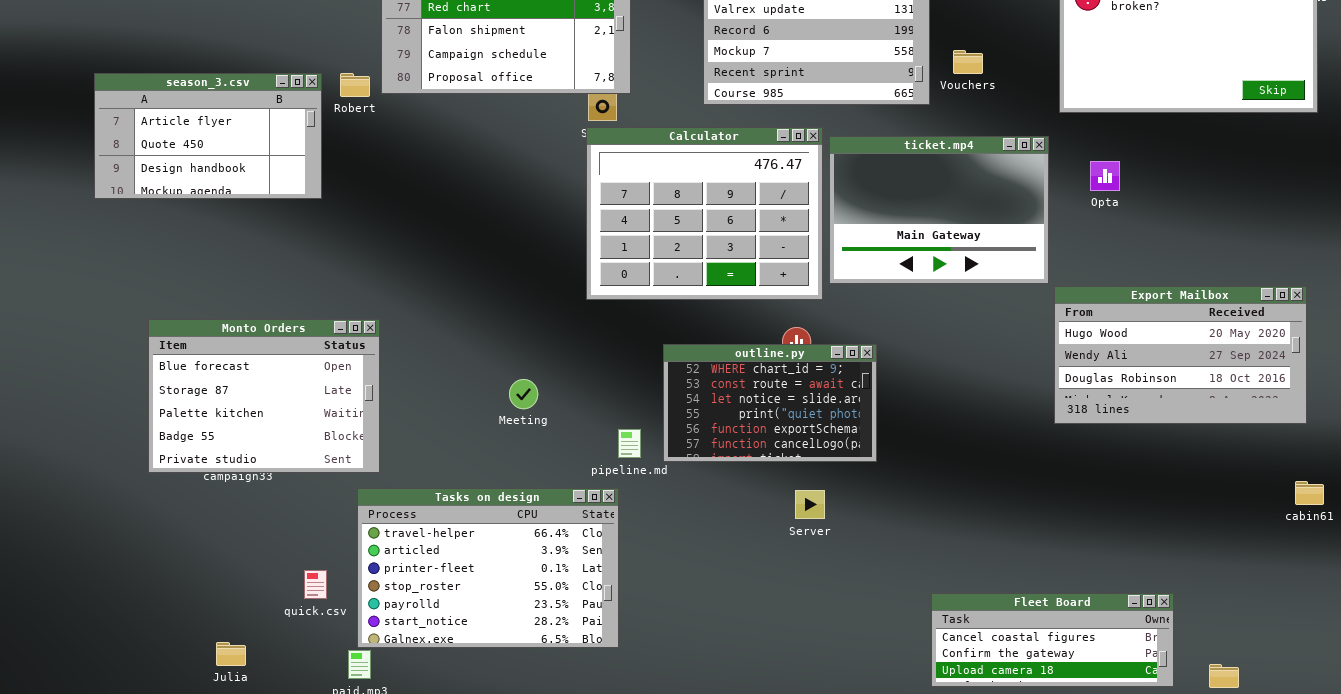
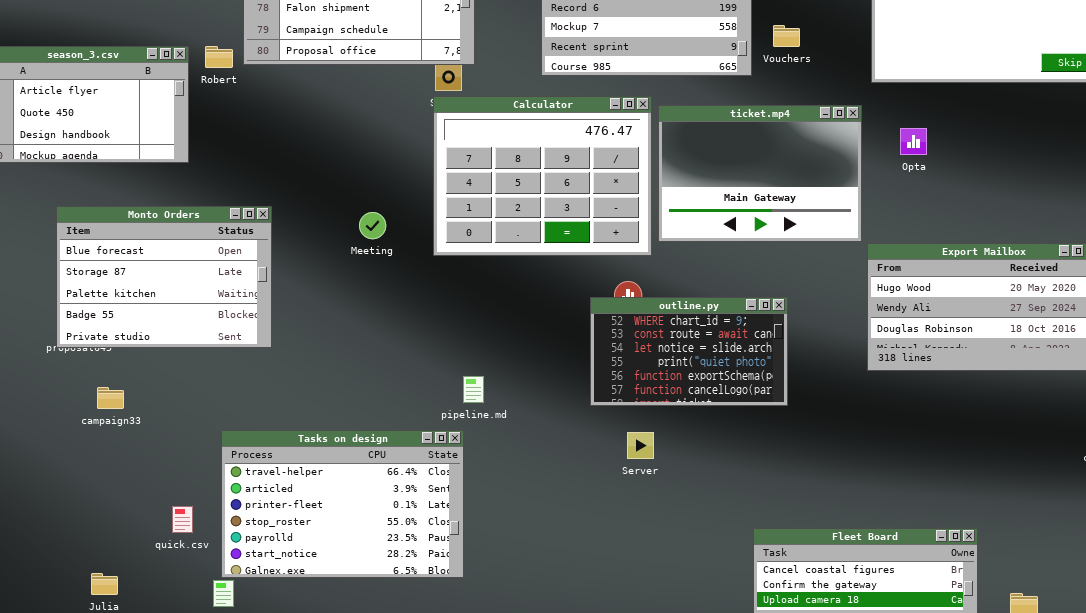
Monto Orders: [148,319,380,473] -> [56,206,272,348], moved
outline.py: [663,344,877,462] -> [590,297,788,406], moved
Meeting: [509,379,538,409] -> [359,212,386,239], moved

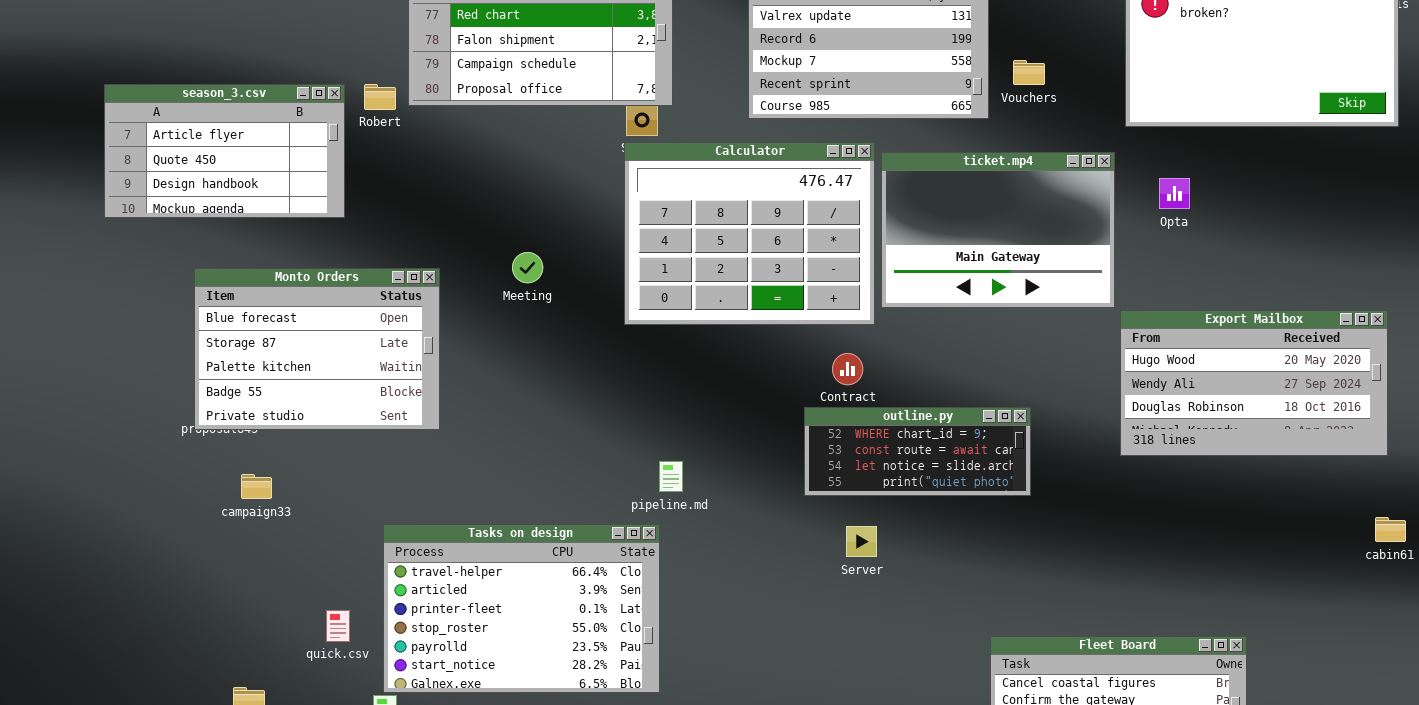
Meeting: [359,212,386,239] -> [512,252,543,283], moved
outline.py: [590,297,788,406] -> [804,407,1031,496], resized

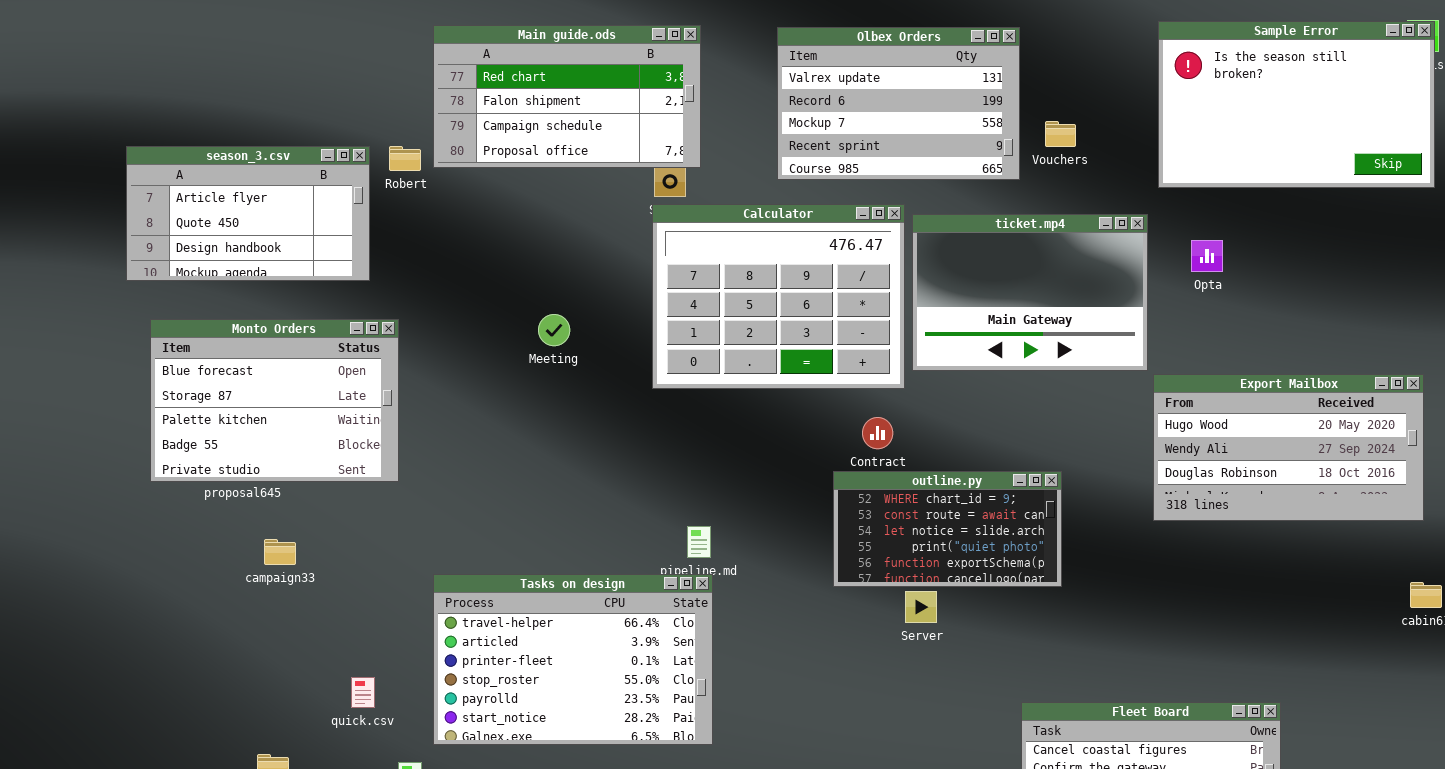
Monto Orders: [194,268,440,430] -> [150,319,399,482], moved
outline.py: [804,407,1031,496] -> [833,471,1062,587], resized
Tasks on design: [383,524,660,693] -> [433,574,713,745], moved
Server: [846,526,877,557] -> [905,591,937,623], moved

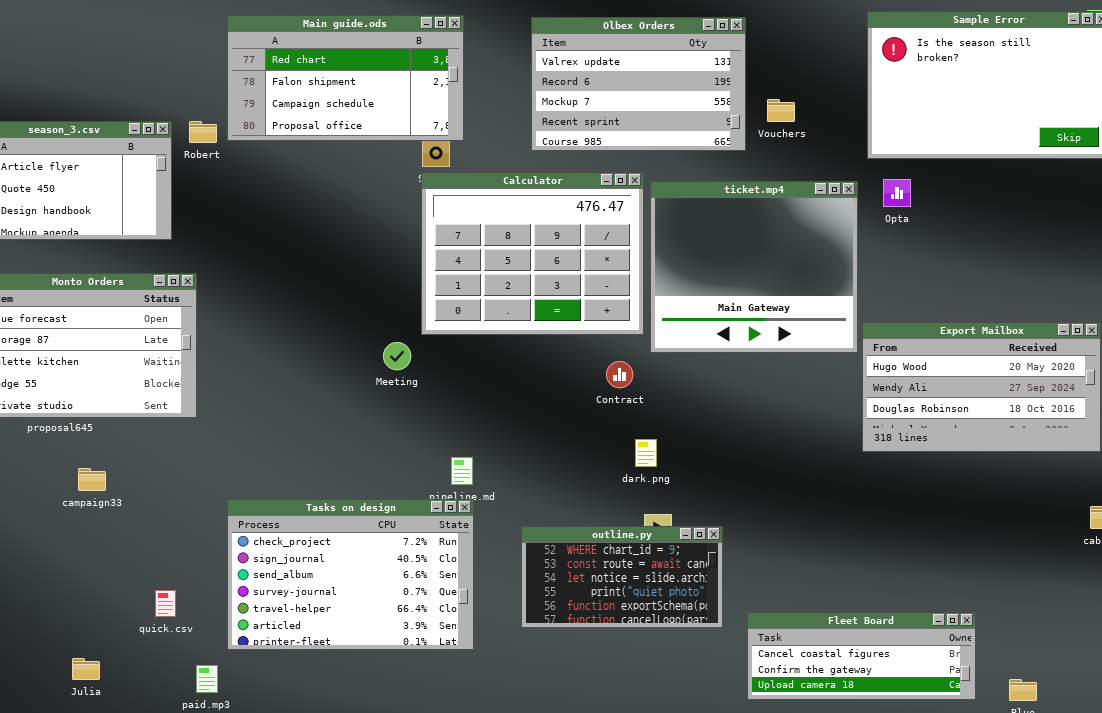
ticket.mp4: [912,214,1148,371] -> [650,181,858,353], resized
Opta: [1191,240,1223,272] -> [883,179,911,207], moved
Meeting: [538,314,570,346] -> [383,342,411,370], moved
outline.py: [833,471,1062,587] -> [521,526,723,628], moved
Tasks on design: [433,574,713,745] -> [227,499,474,650], scrolled up 4 rows

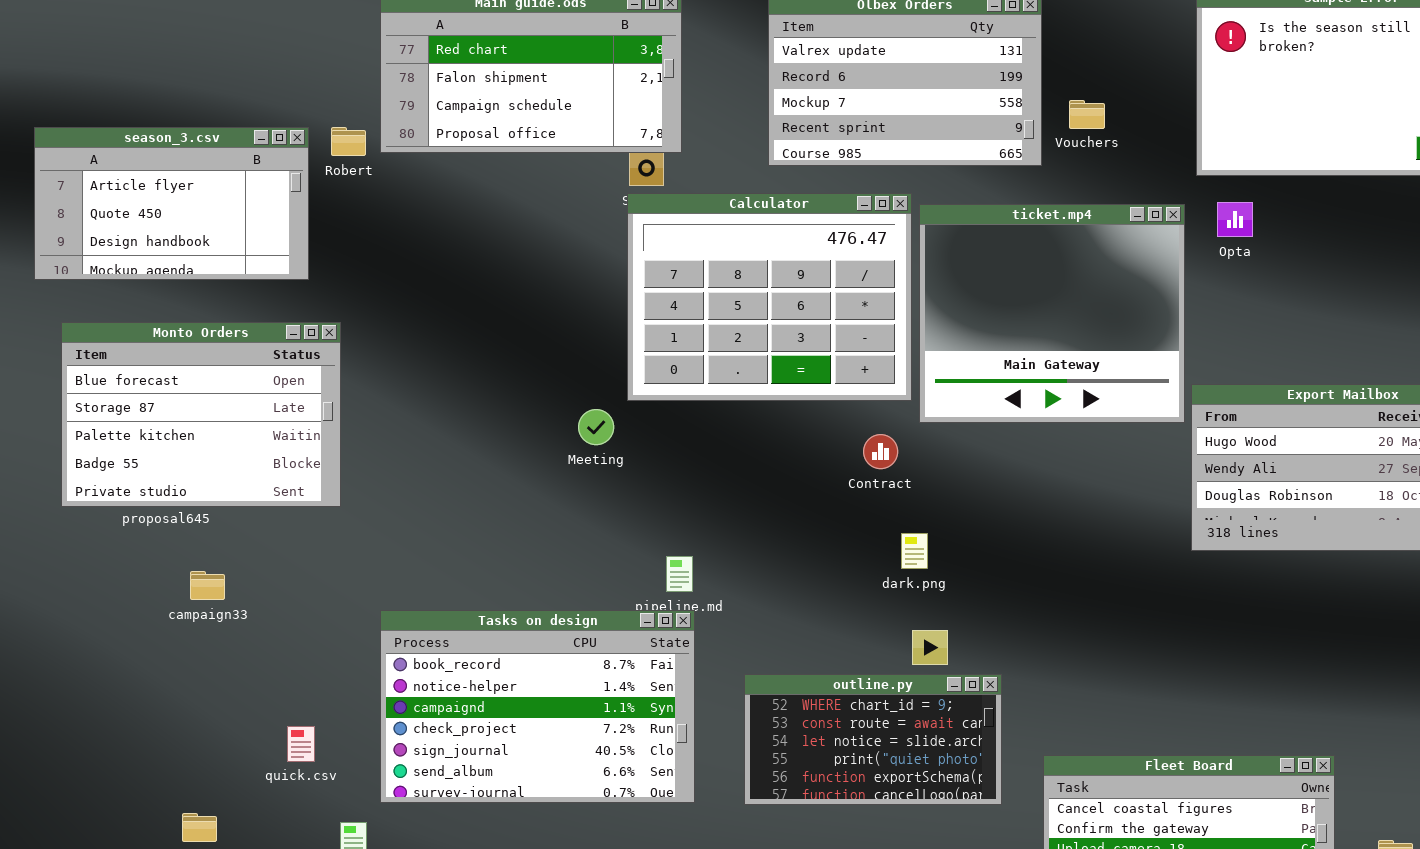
Tasks on design: [227,499,474,650] -> [380,610,695,803], scrolled up 3 rows
outline.py: [521,526,723,628] -> [744,674,1002,805], moved

